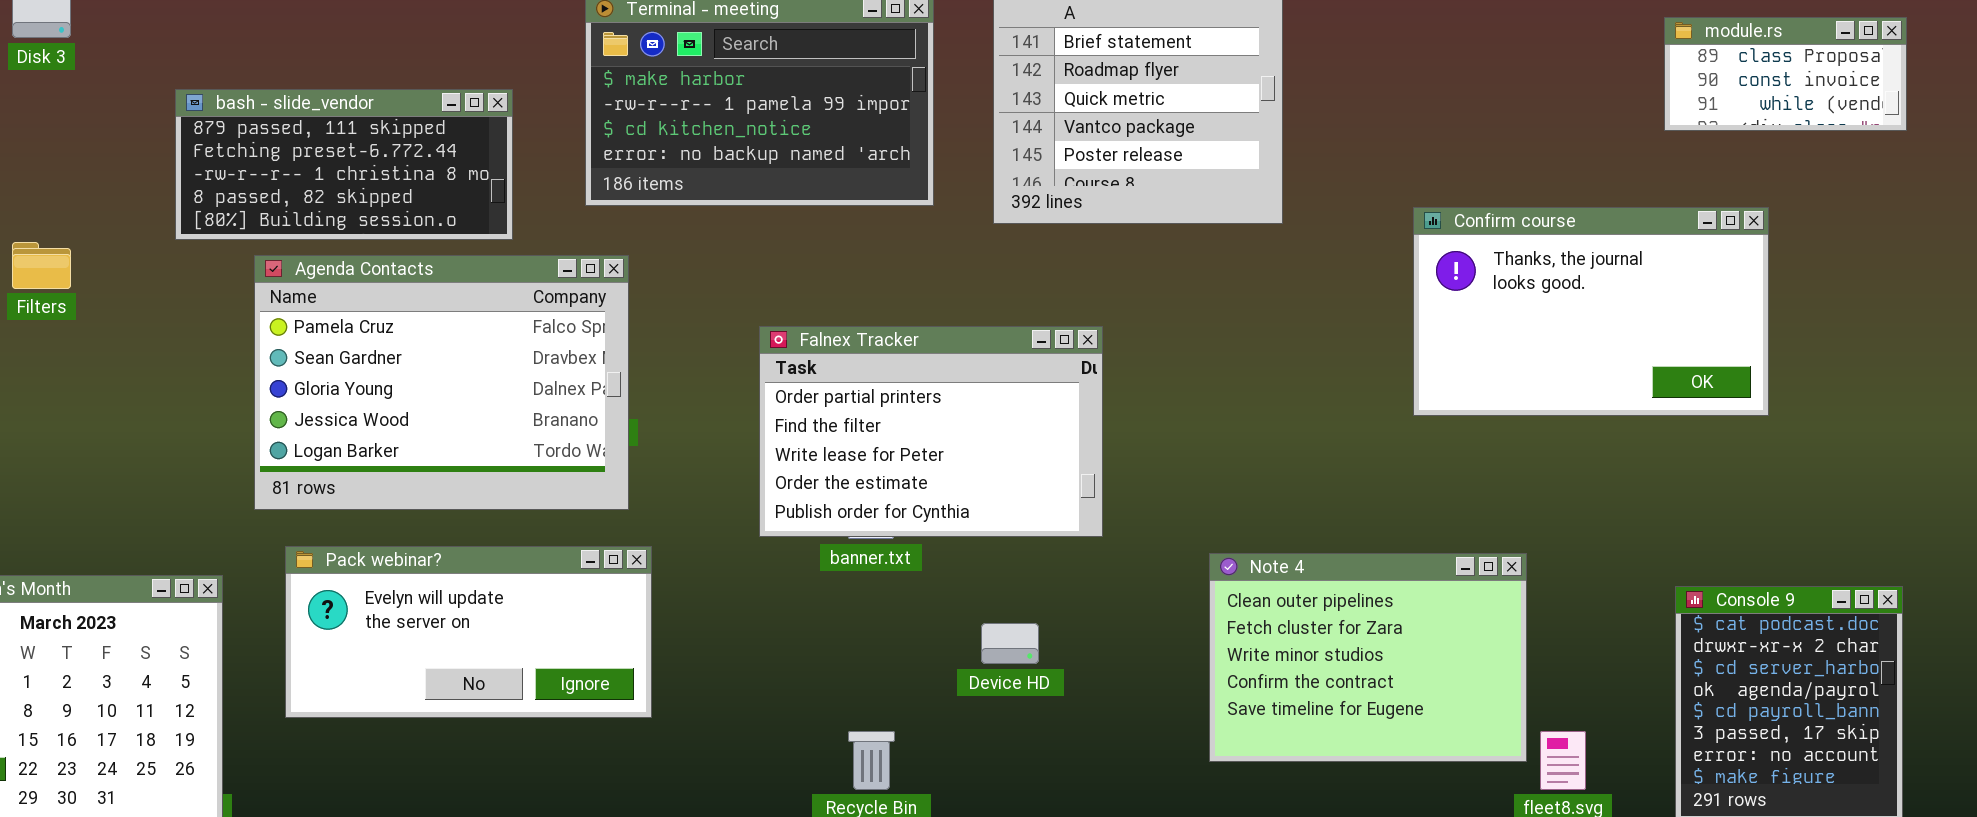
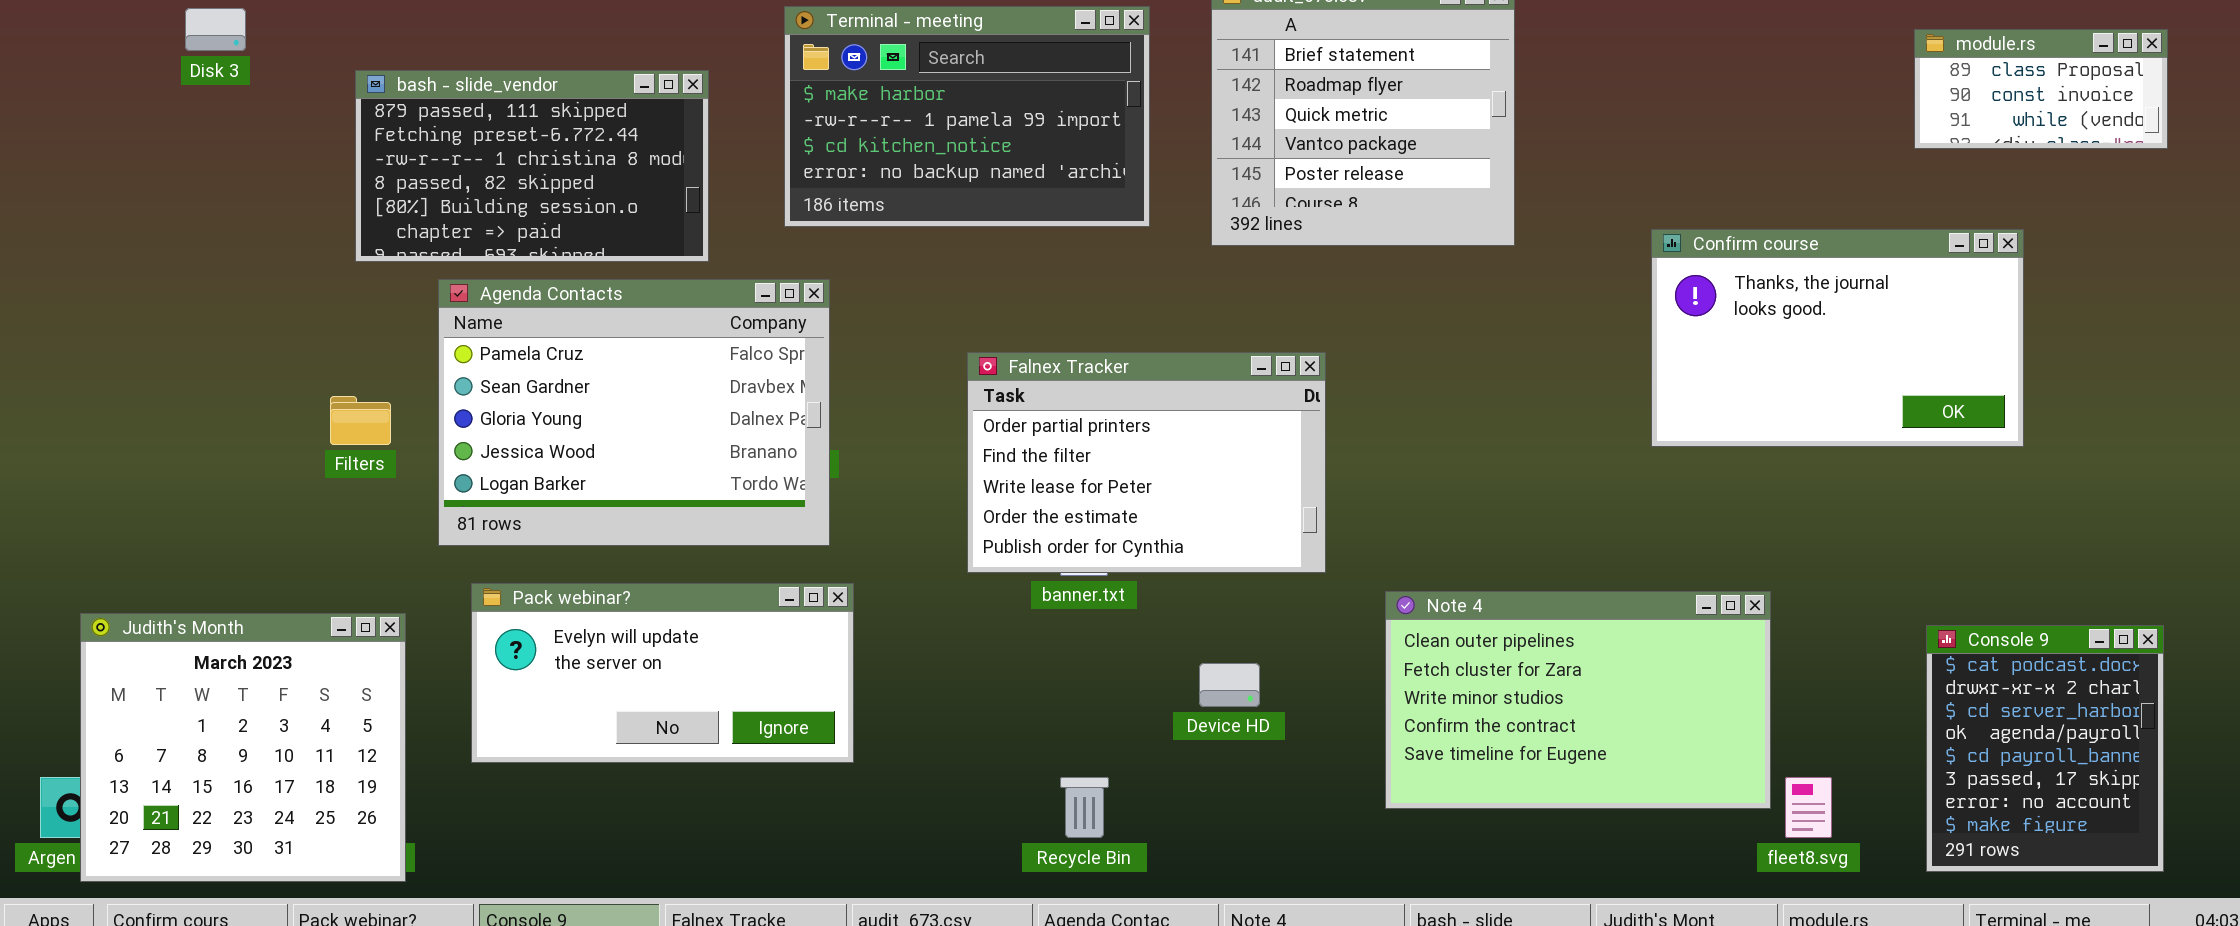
bash - slide_vendor: [175,89,513,240] -> [355,70,709,262], resized
Filters: [12,242,71,289] -> [330,396,391,445], moved
Note 4: [1209,553,1527,762] -> [1385,591,1771,809], resized

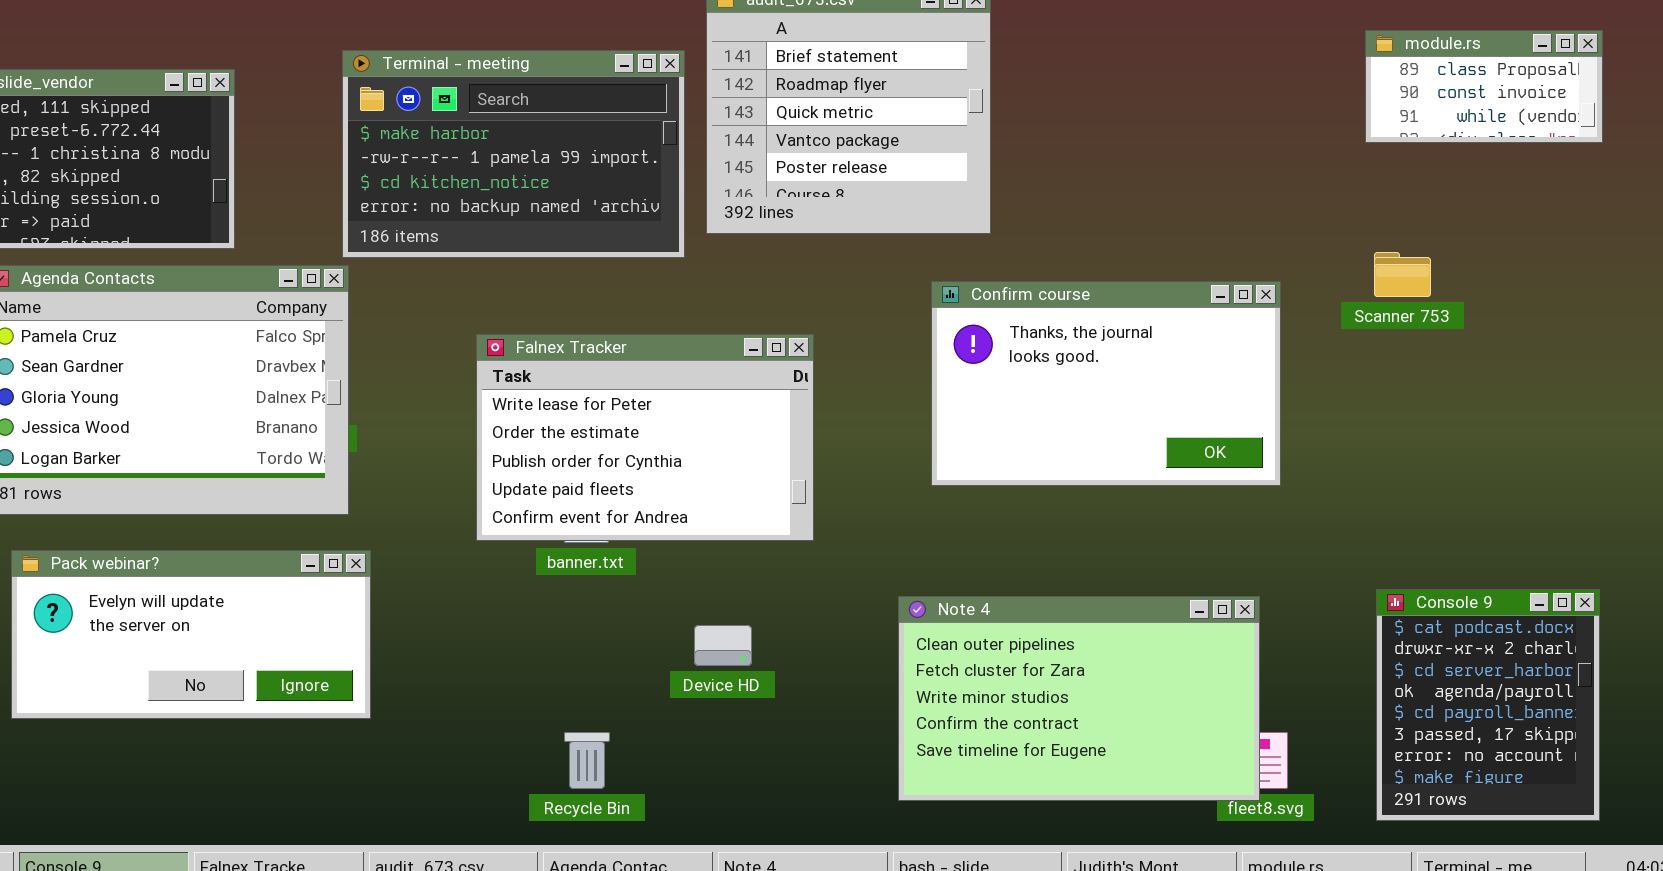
Terminal - meeting: [784,6,1150,227] -> [342,50,685,258], moved
Confirm course: [1651,229,2024,447] -> [931,281,1281,486], moved
Falnex Tracker: [967,352,1326,573] -> [476,334,814,541], scrolled down 2 rows
Note 4: [1385,591,1771,809] -> [898,596,1260,801], moved

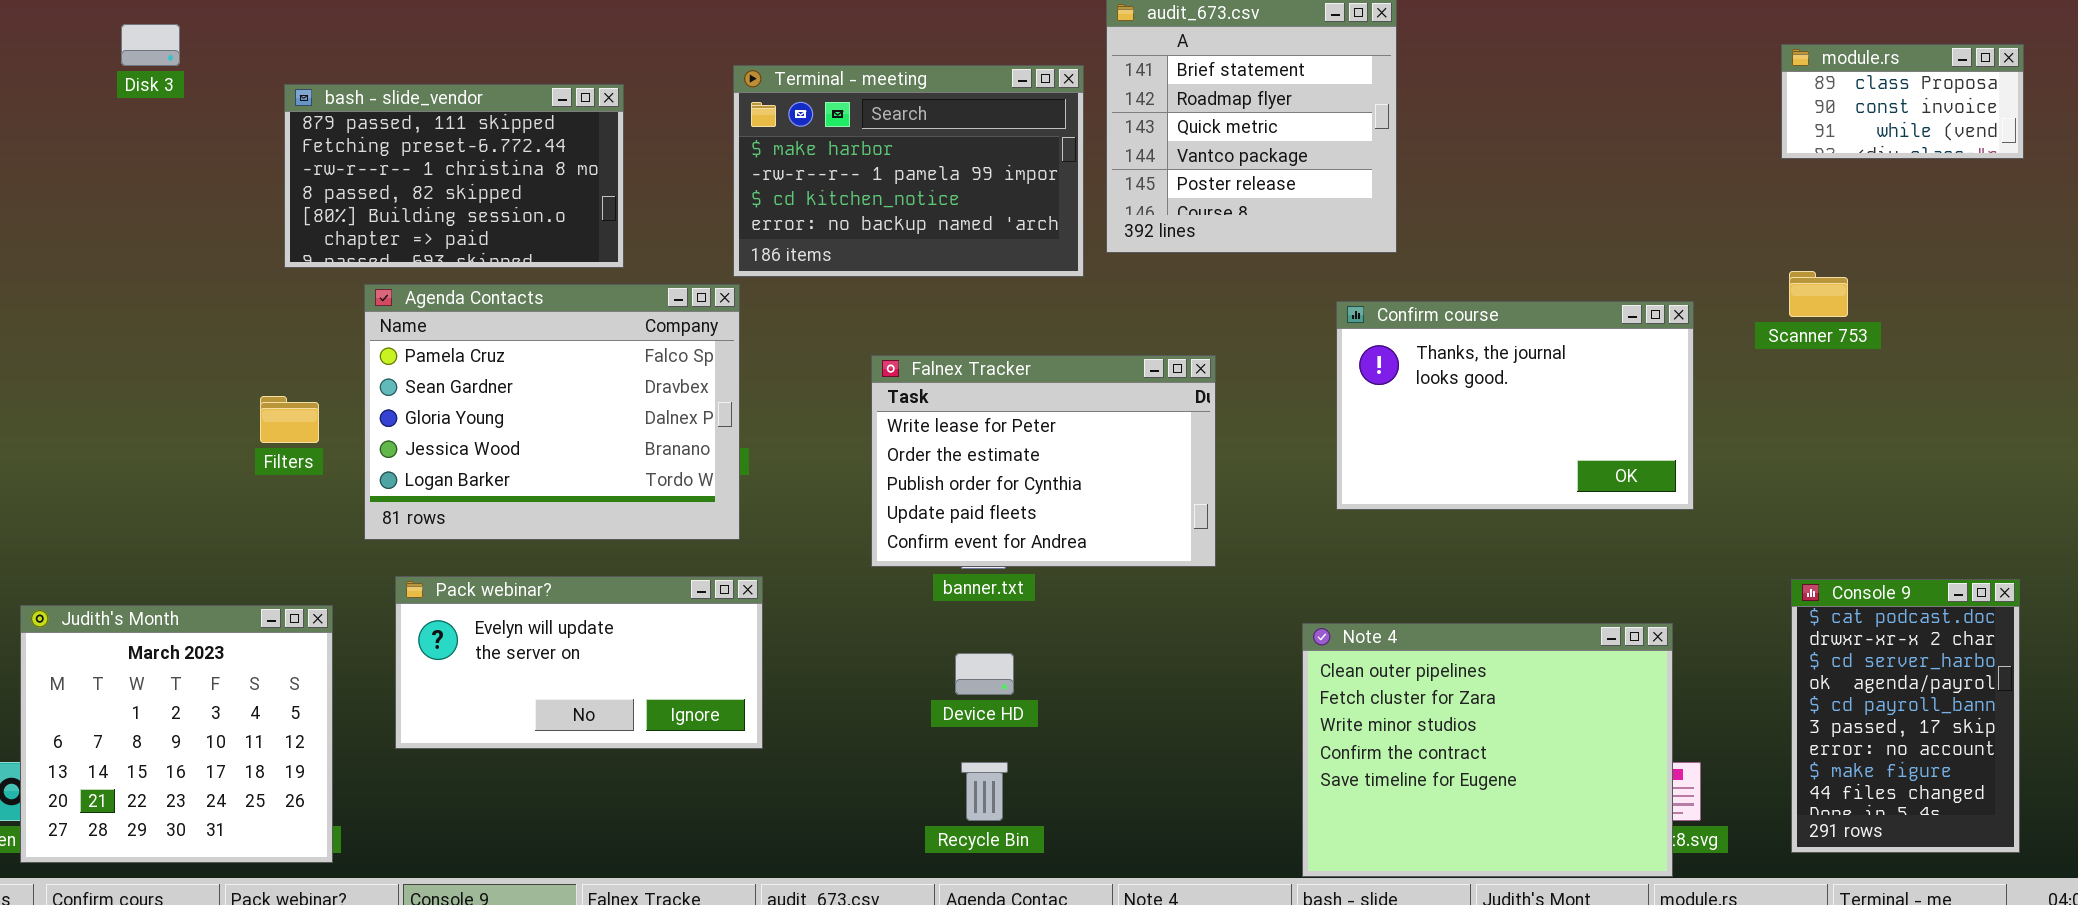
Console 9: [1376,589,1600,821] -> [1791,579,2020,853], resized
Note 4: [898,596,1260,801] -> [1302,623,1673,877], resized
Device HD: [694,625,752,666] -> [955,653,1014,695], moved

